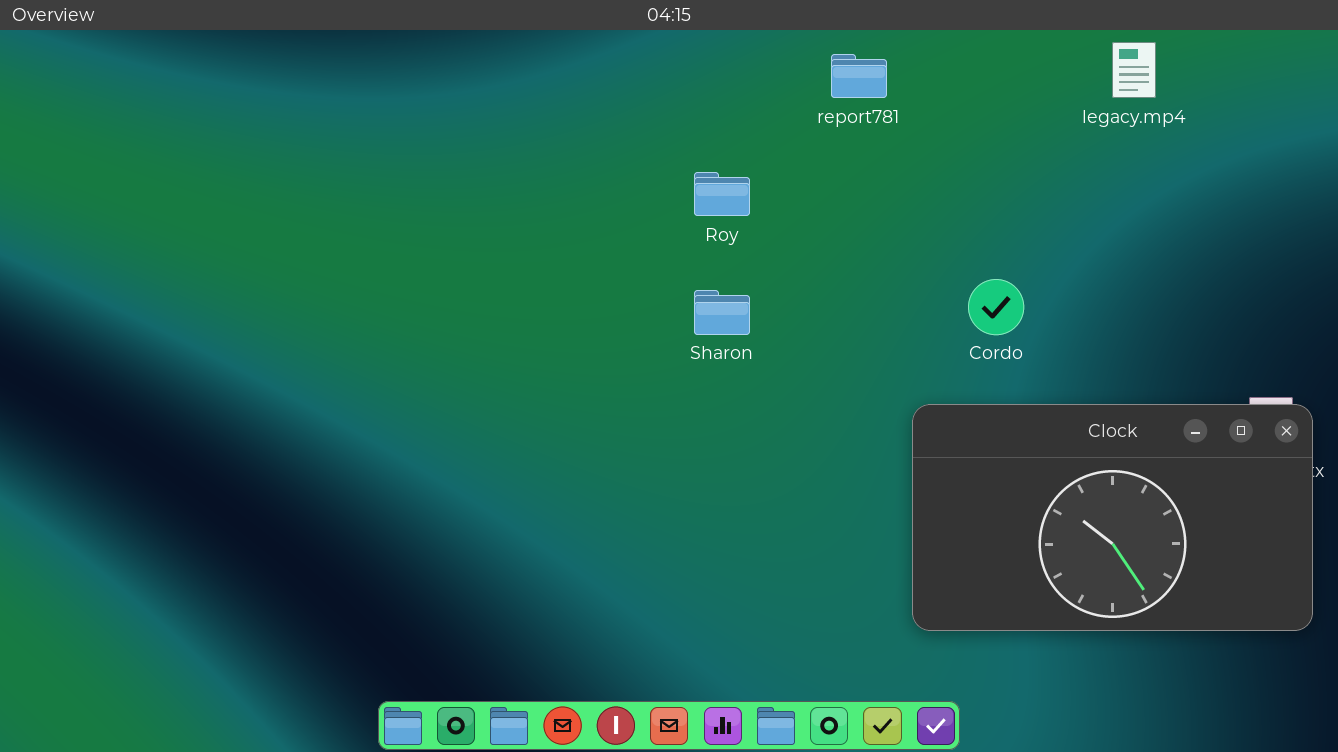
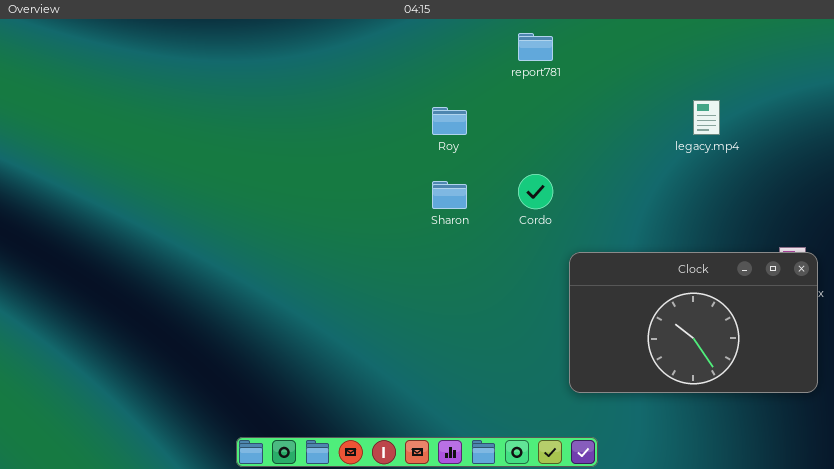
legacy.mp4: [1112,42,1156,98] -> [693,100,720,135], moved
Cordo: [968,279,1024,335] -> [518,174,553,209], moved

